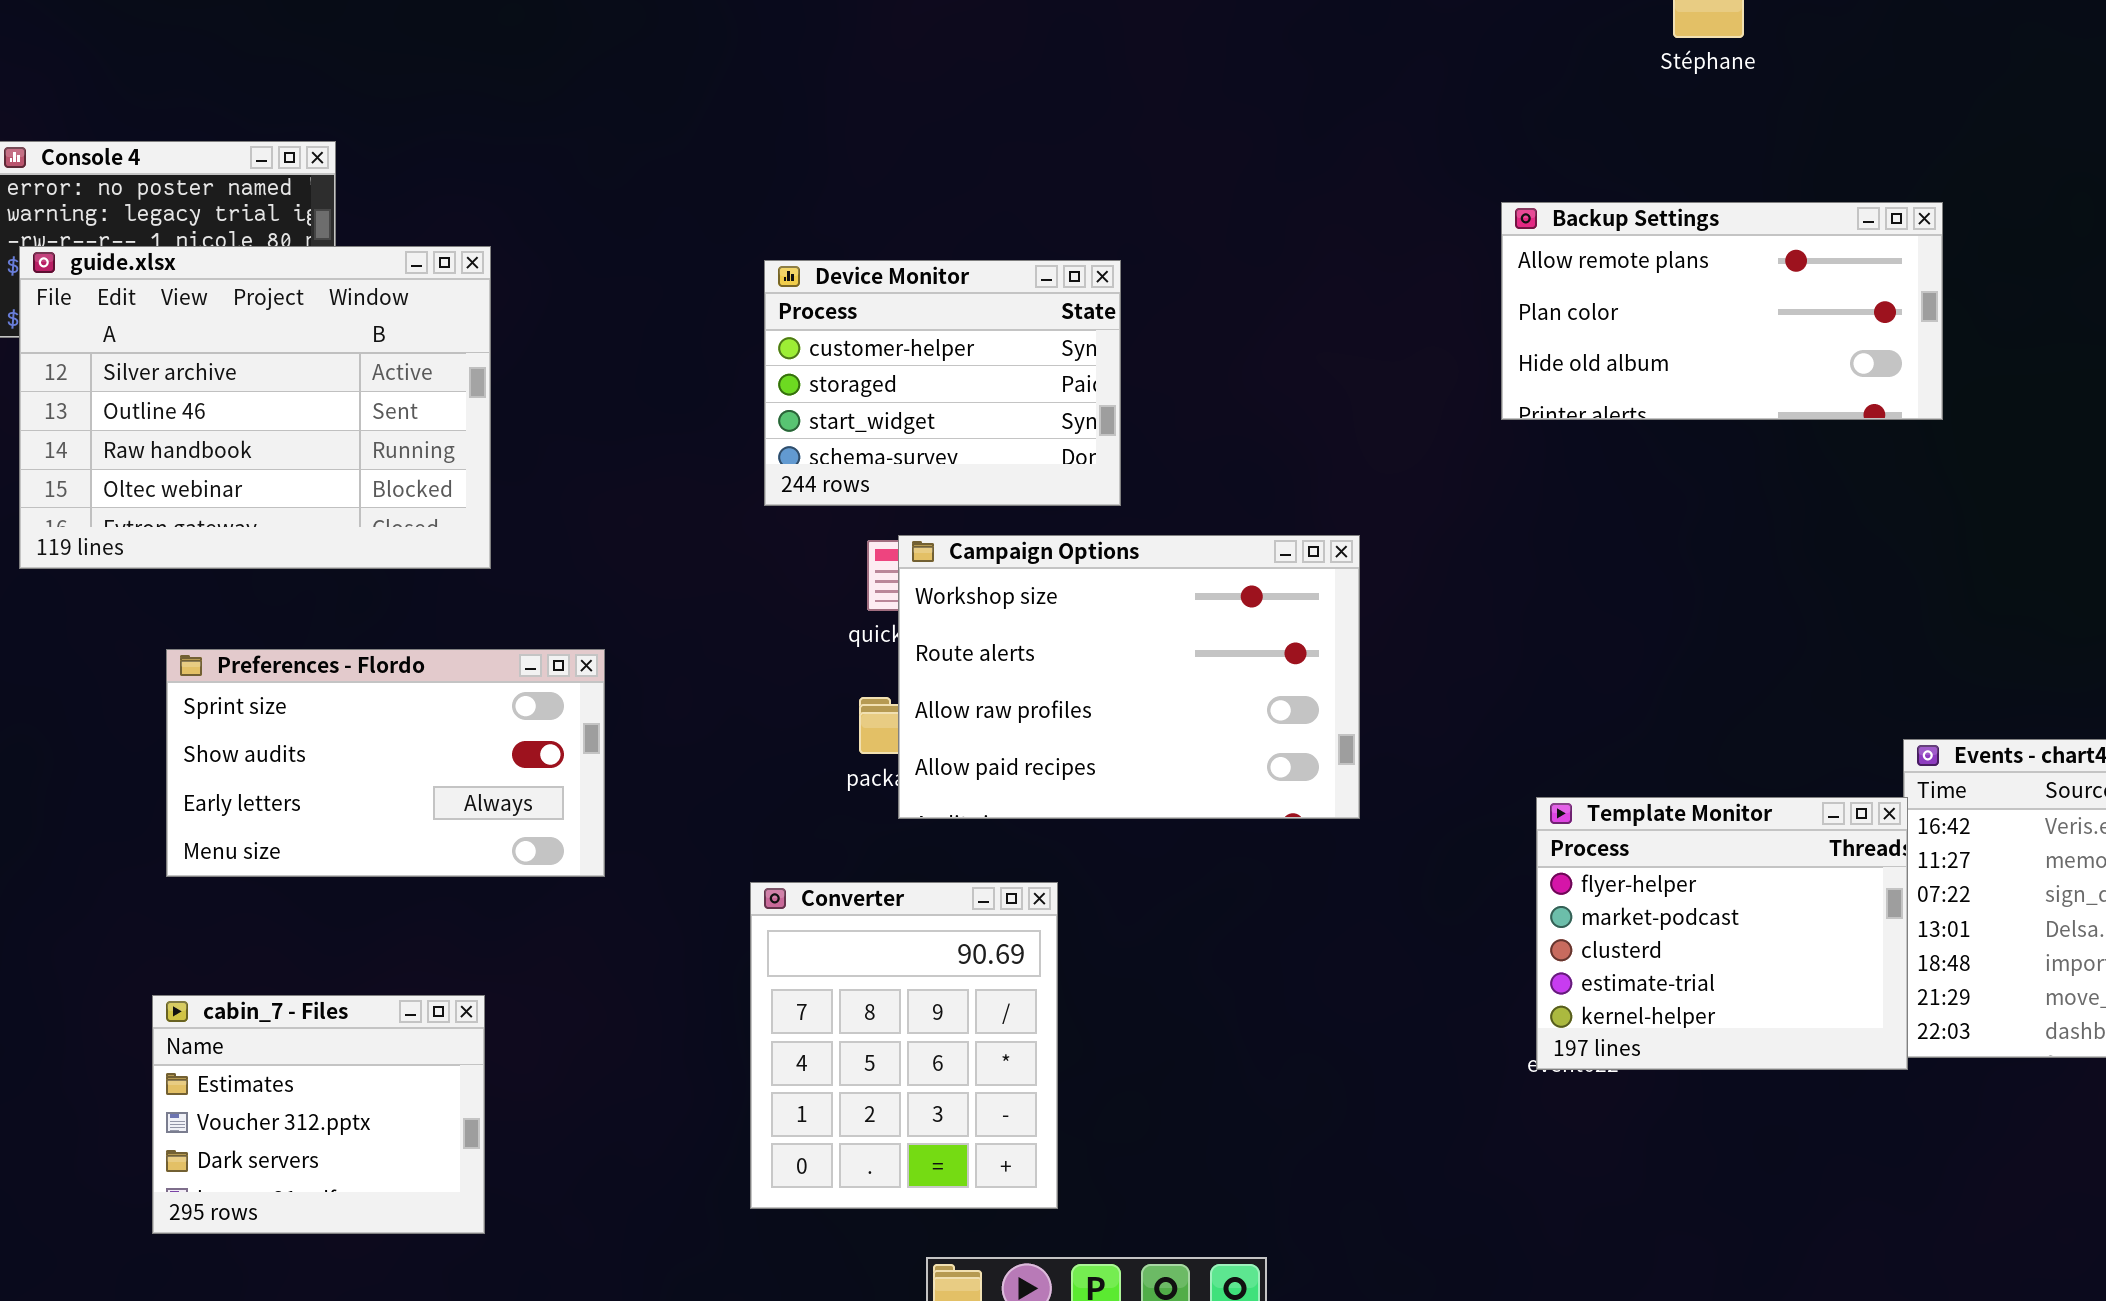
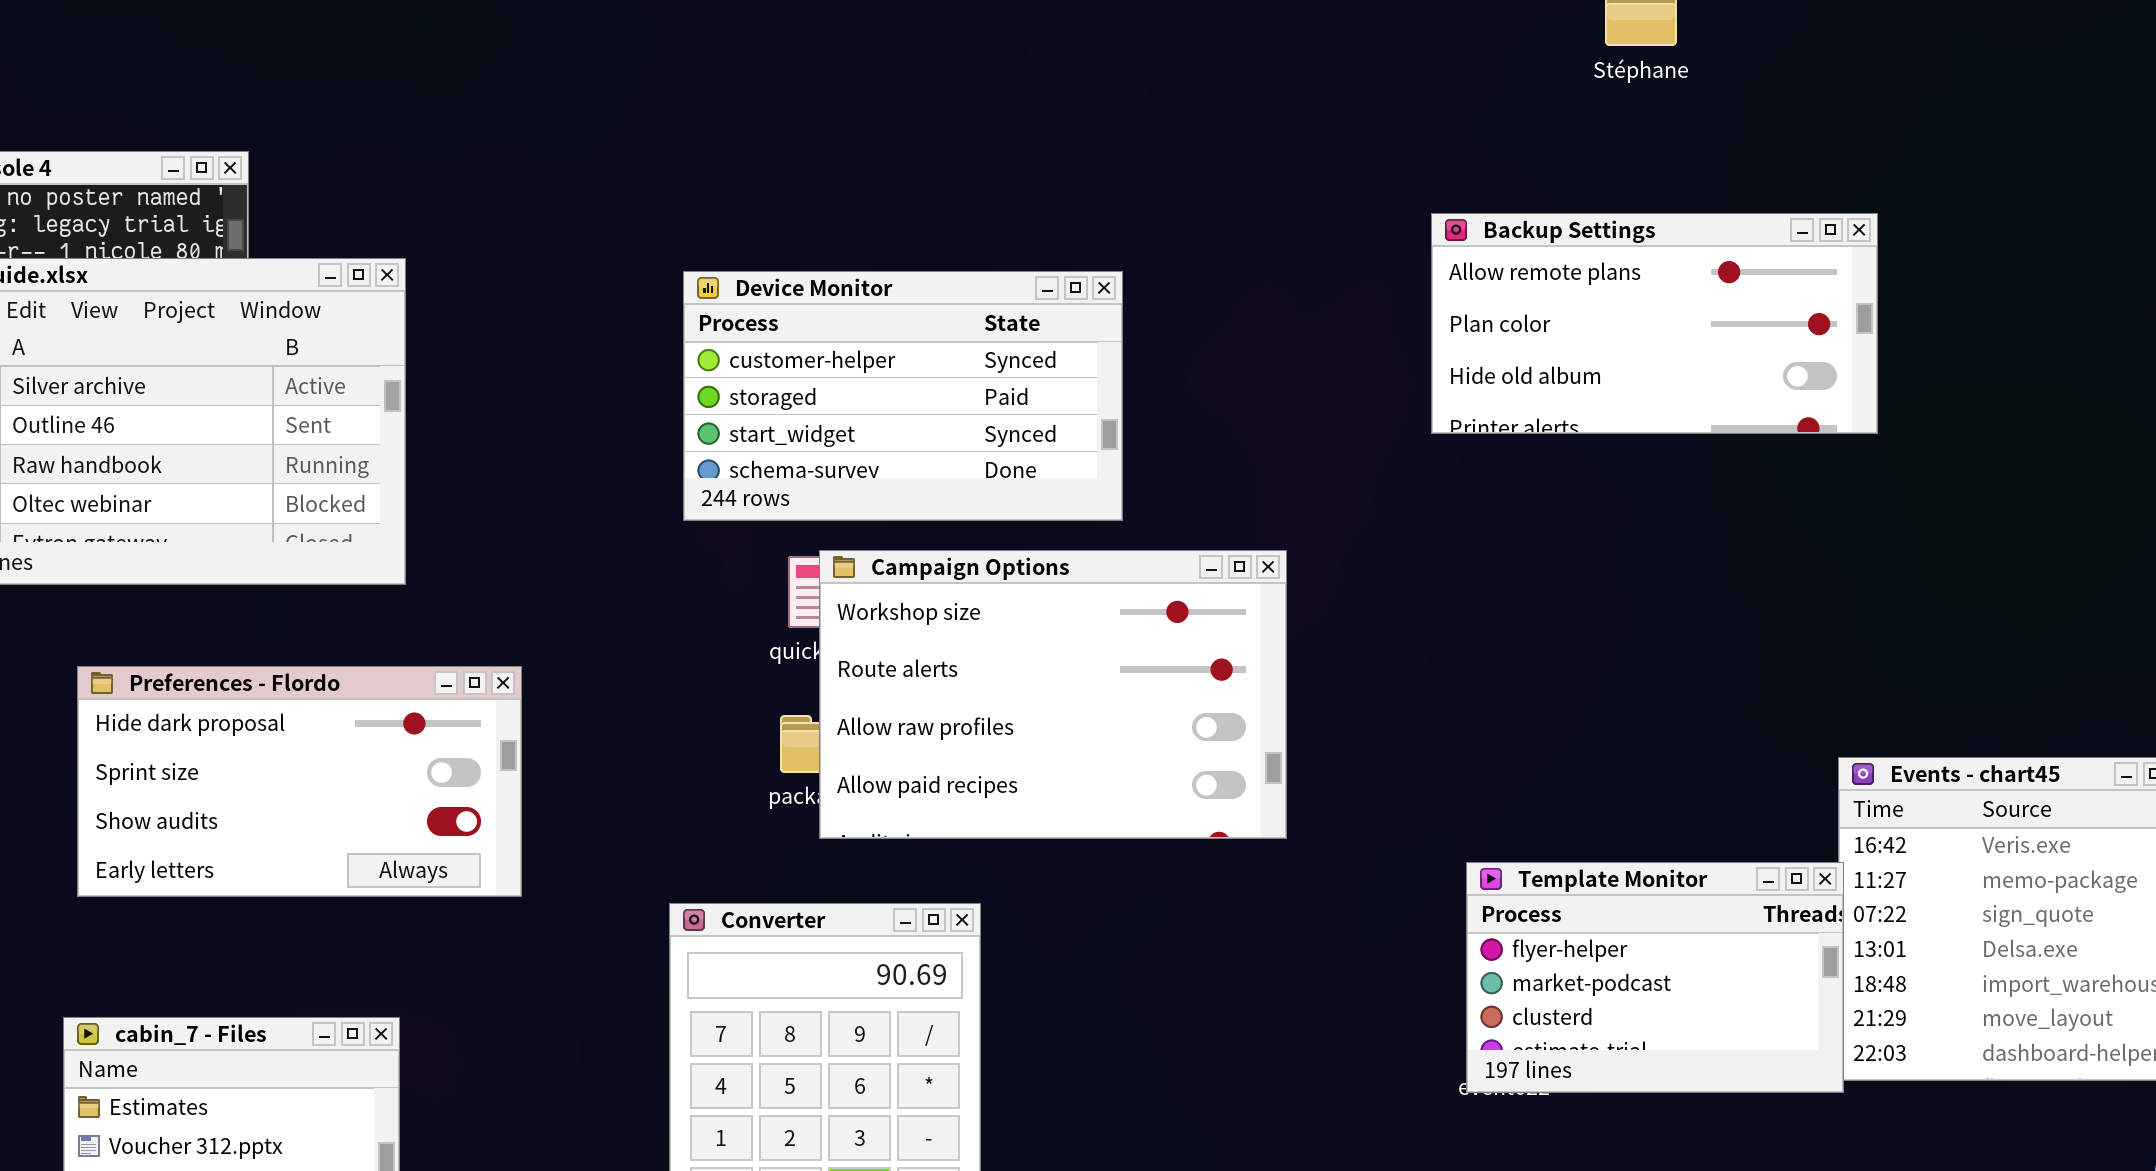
Device Monitor: [764,260,1121,506] -> [683,271,1123,521], resized
Preferences - Flordo: [166,649,605,877] -> [77,666,522,897], scrolled up 1 row
Template Monitor: [1536,797,1908,1070] -> [1466,862,1844,1093], resized

